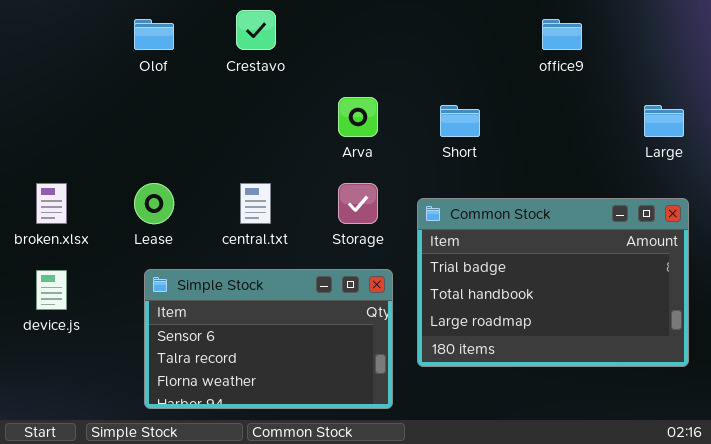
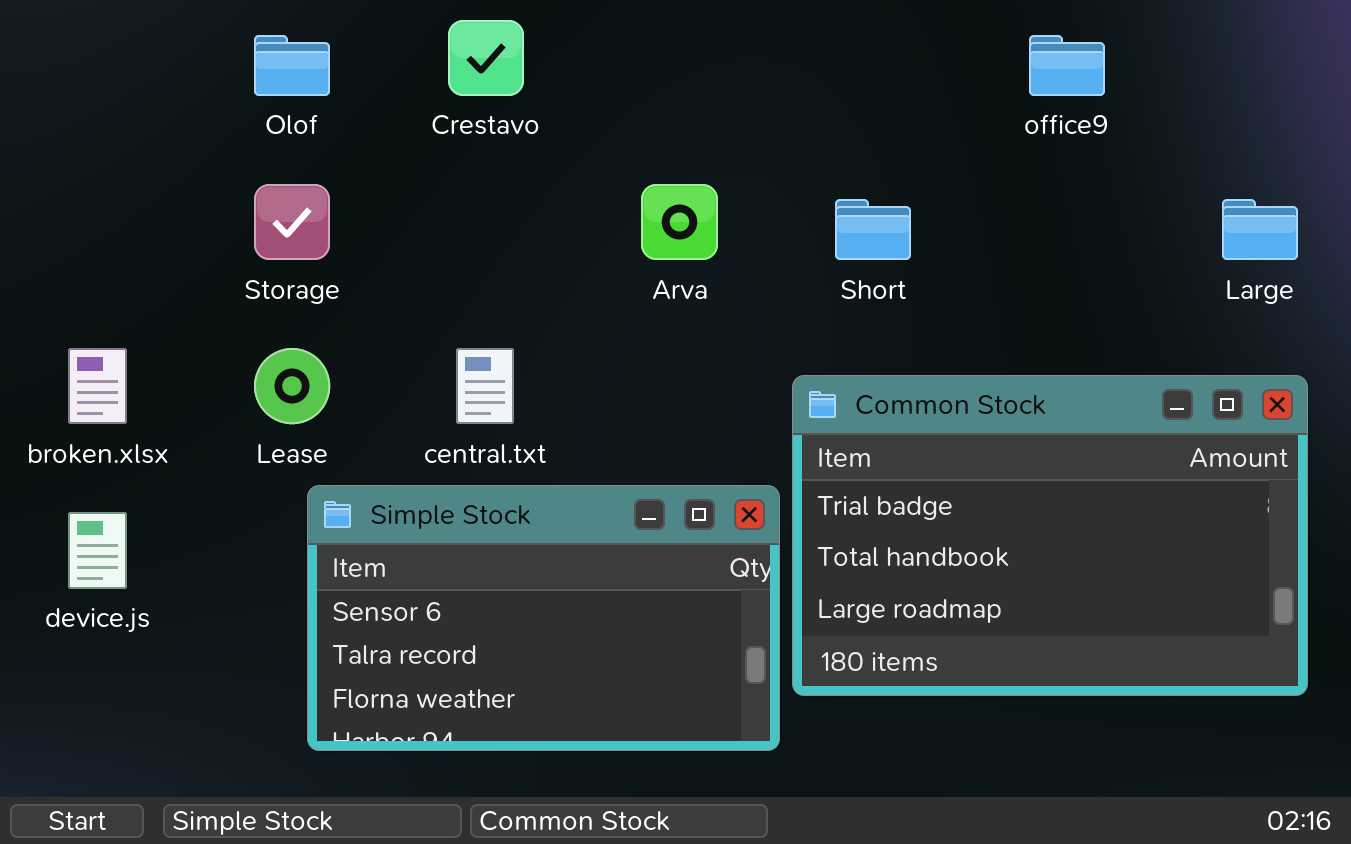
Storage: [338,183,378,224] -> [254,184,330,260], moved
Simple Stock: [144,269,393,409] -> [307,485,780,751], moved

